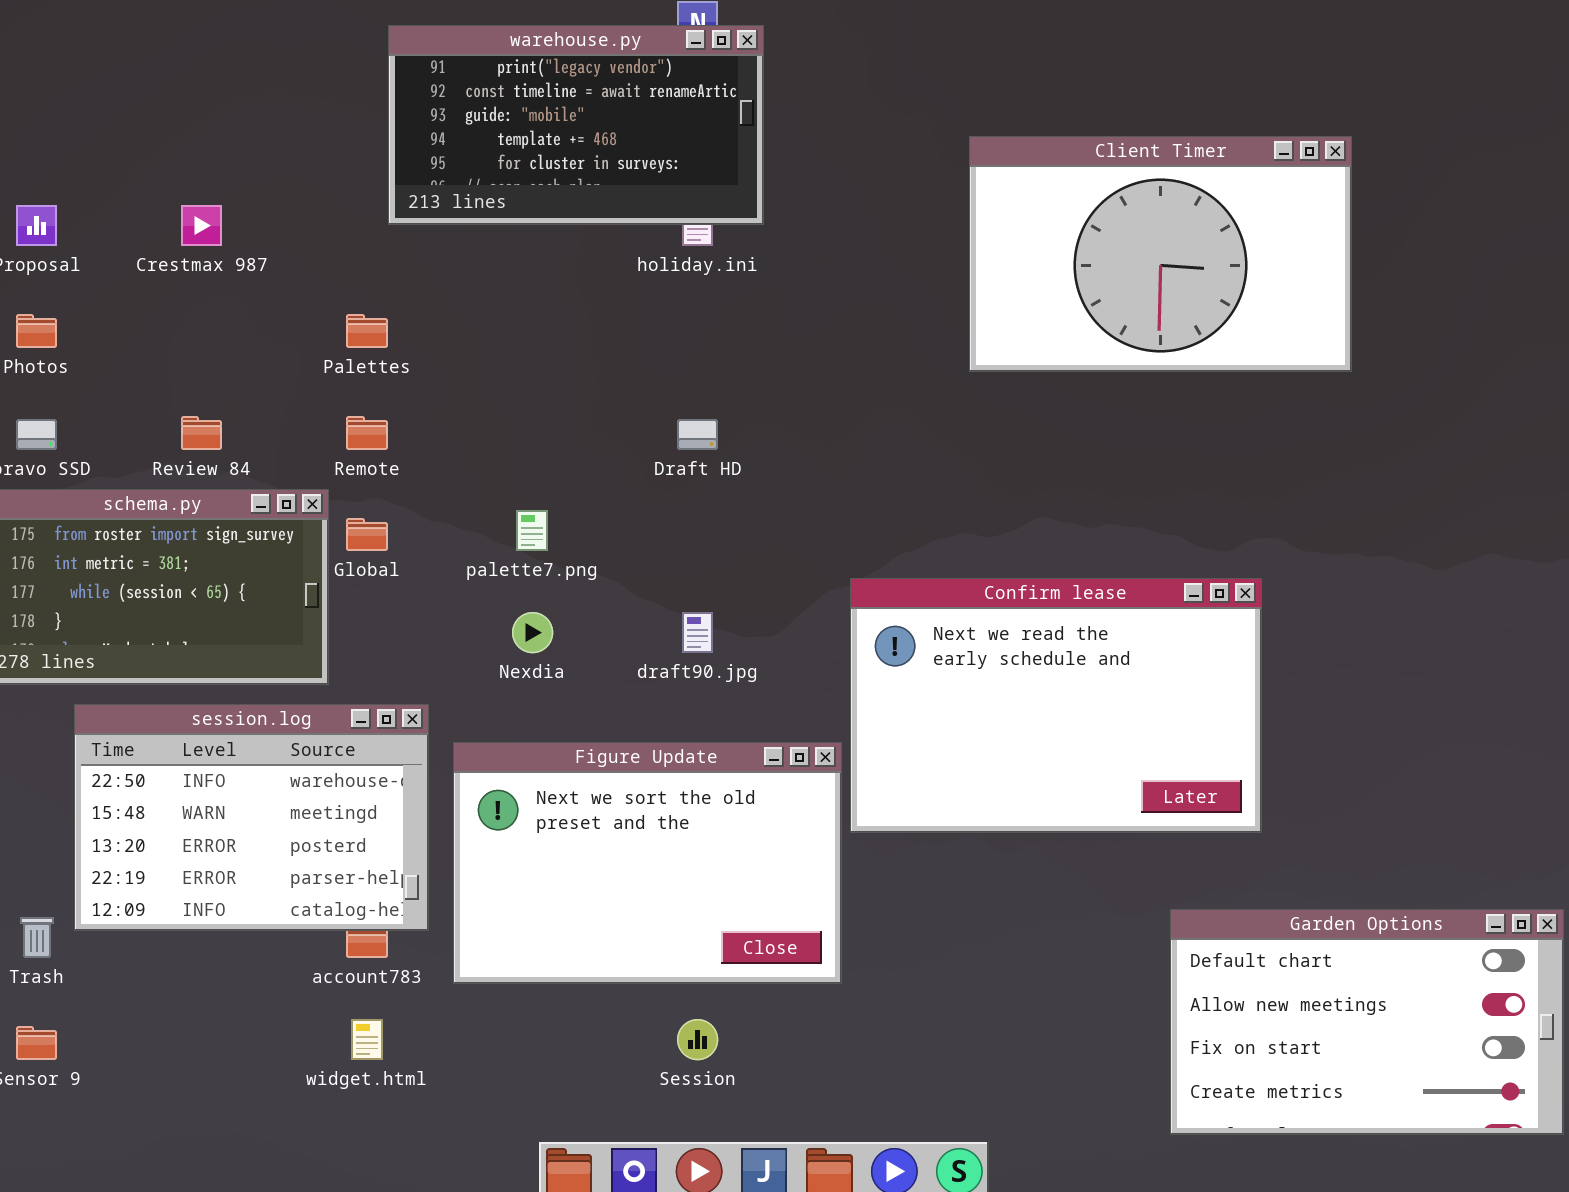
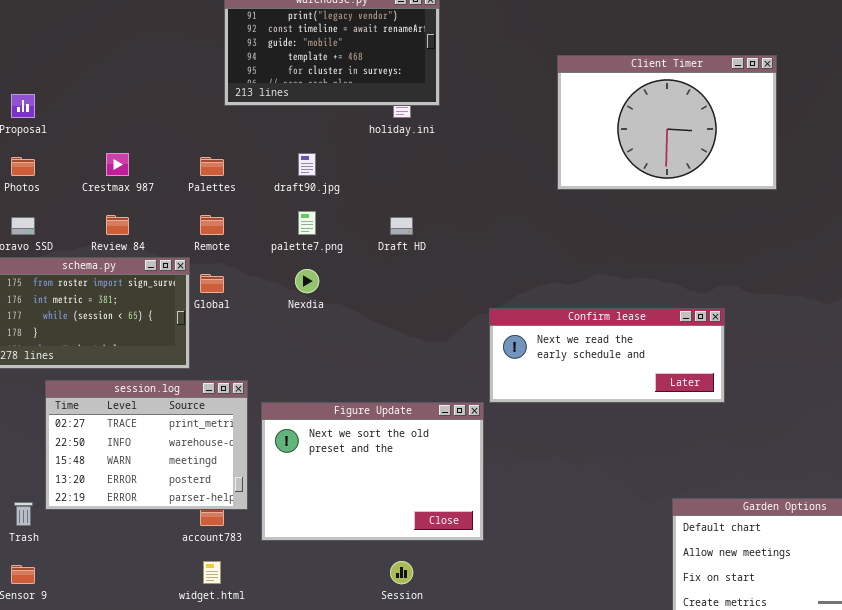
Crestmax 987: [181,205,222,246] -> [106,153,129,176], moved
palette7.png: [516,510,548,551] -> [298,211,316,235], moved
Confirm lease: [850,578,1262,833] -> [489,308,725,403], resized
Nexdia: [512,612,553,653] -> [295,269,319,293], moved
draft90.jpg: [682,612,713,653] -> [298,153,316,176], moved
session.log: [74,704,429,931] -> [45,380,248,510], scrolled up 1 row

